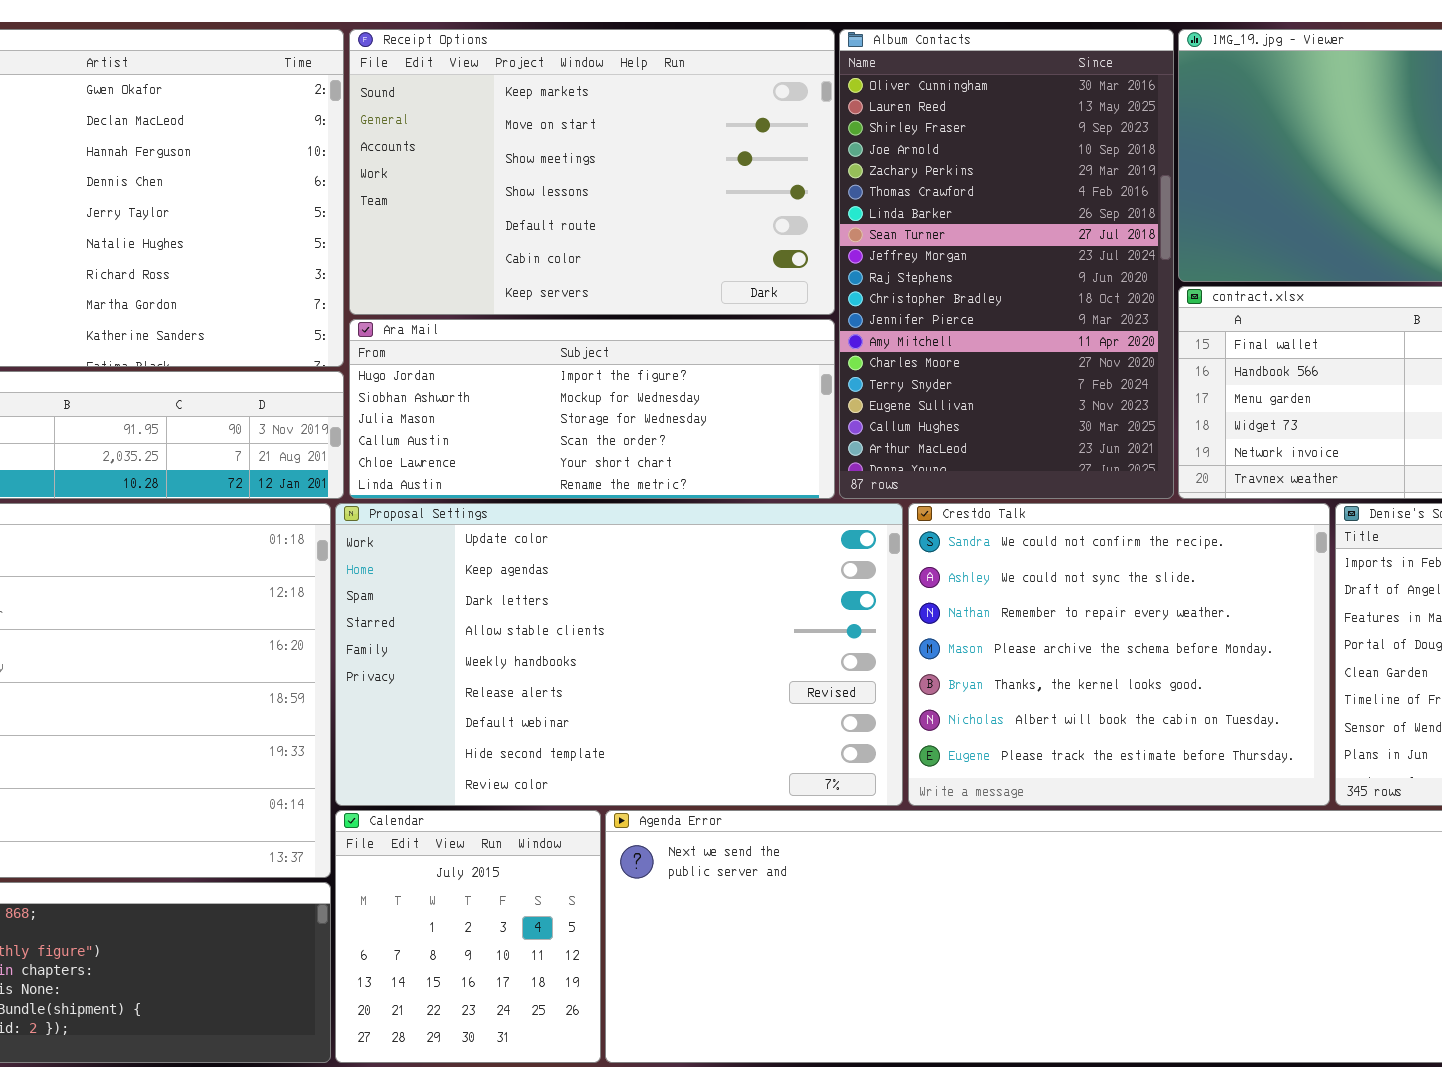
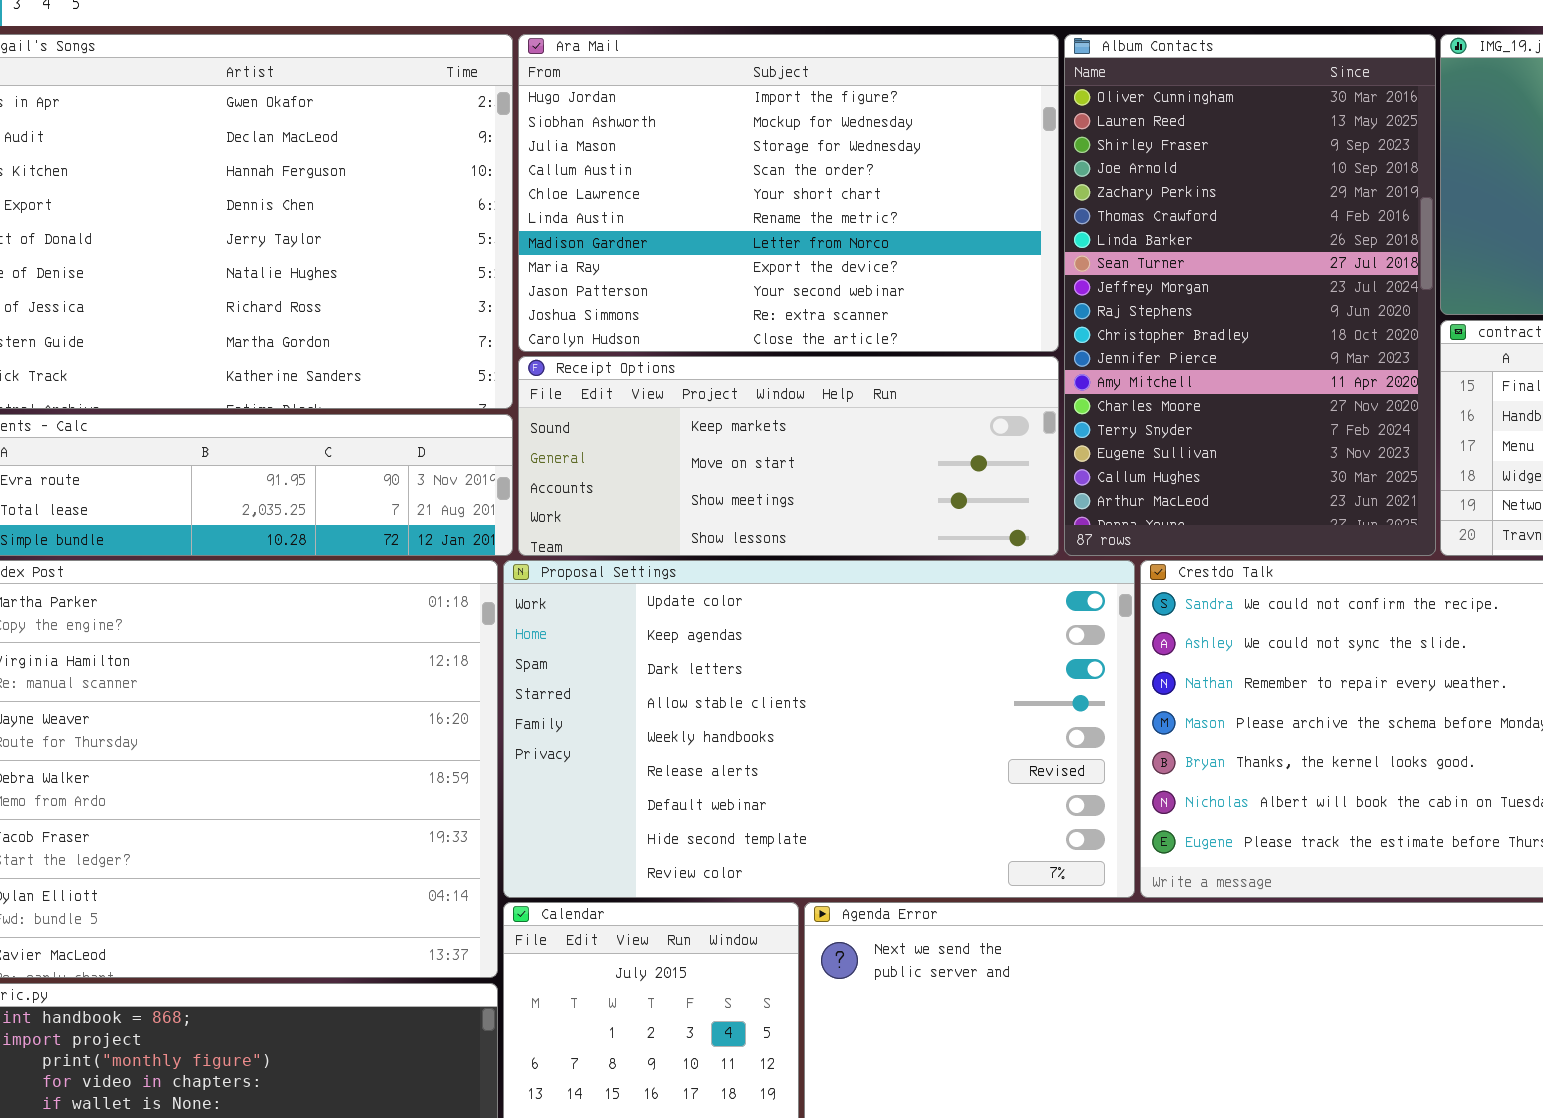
Receipt Options: [349,29,835,315] -> [518,356,1059,556], moved, resized
Ara Mail: [349,319,835,499] -> [518,34,1059,352], moved, resized

